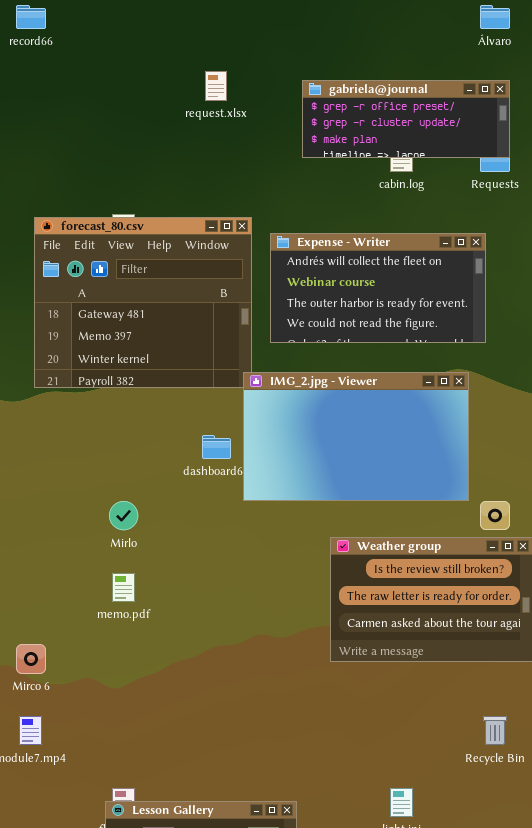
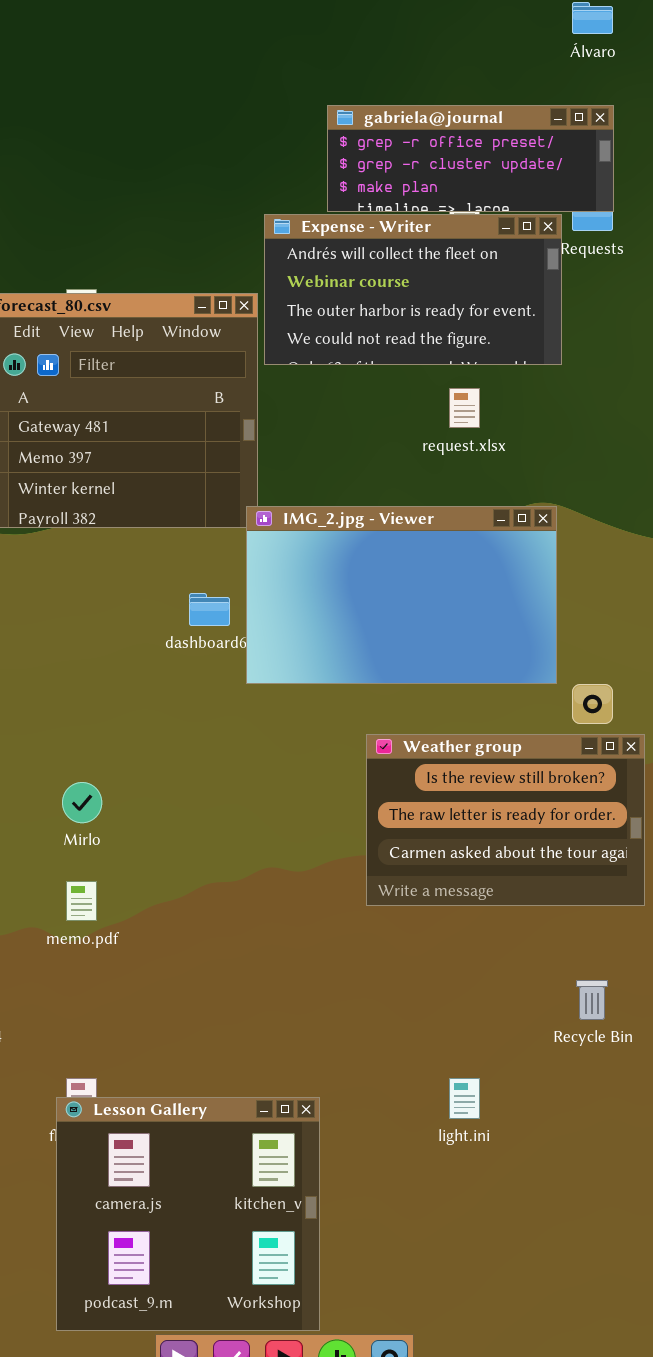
request.xlsx: [205,71,227,101] -> [449,388,480,428], moved
Expense - Writer: [270,233,486,343] -> [264,214,562,365], moved
Mirlo: [109,501,138,530] -> [62,782,102,823], moved
memo.pdf: [112,573,135,602] -> [66,881,97,921], moved

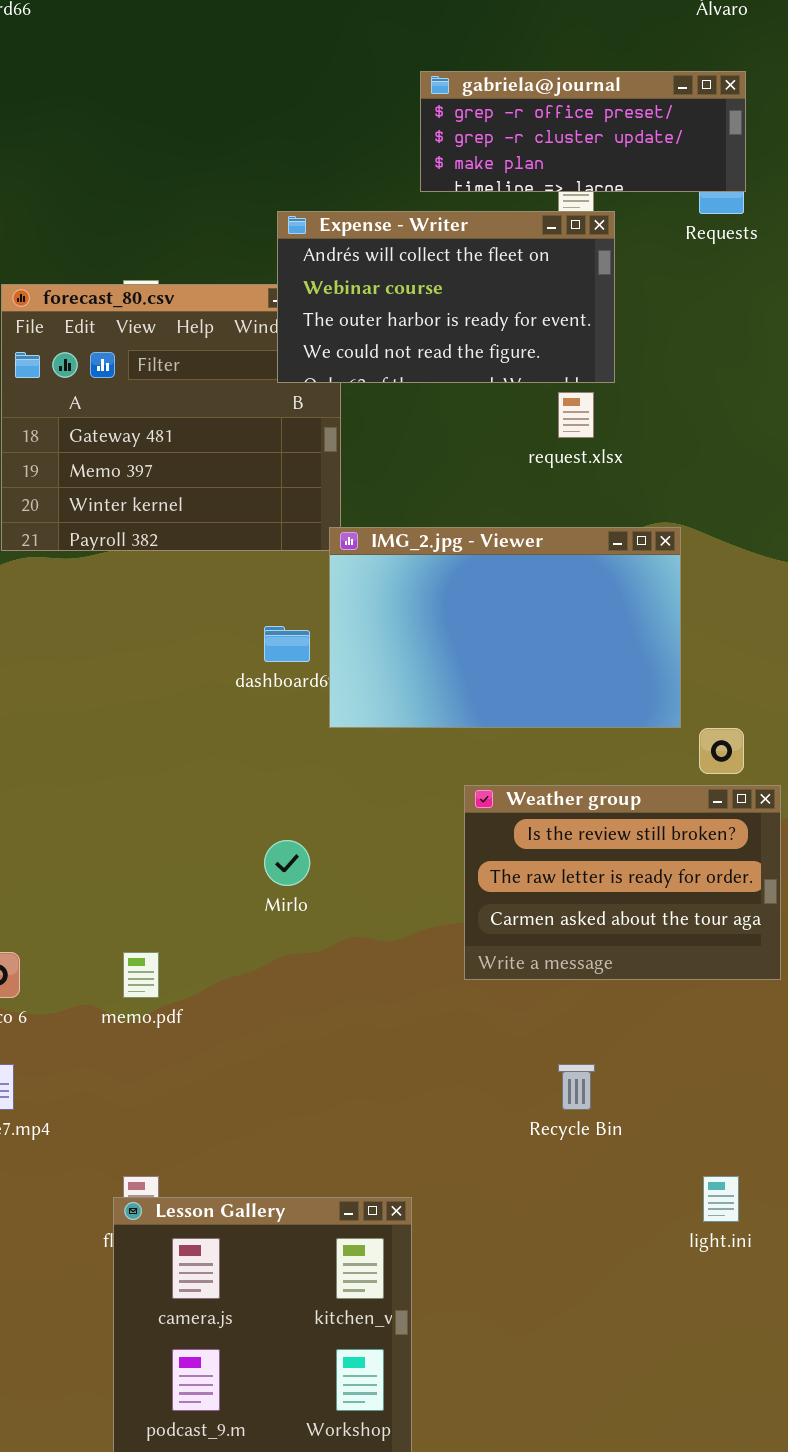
Expense - Writer: [264,214,562,365] -> [277,211,615,383], moved
Mirlo: [62,782,102,823] -> [264,840,310,886], moved
Recycle Bin: [576,980,608,1020] -> [558,1064,595,1110], moved
light.ini: [449,1078,480,1119] -> [703,1176,739,1222], moved

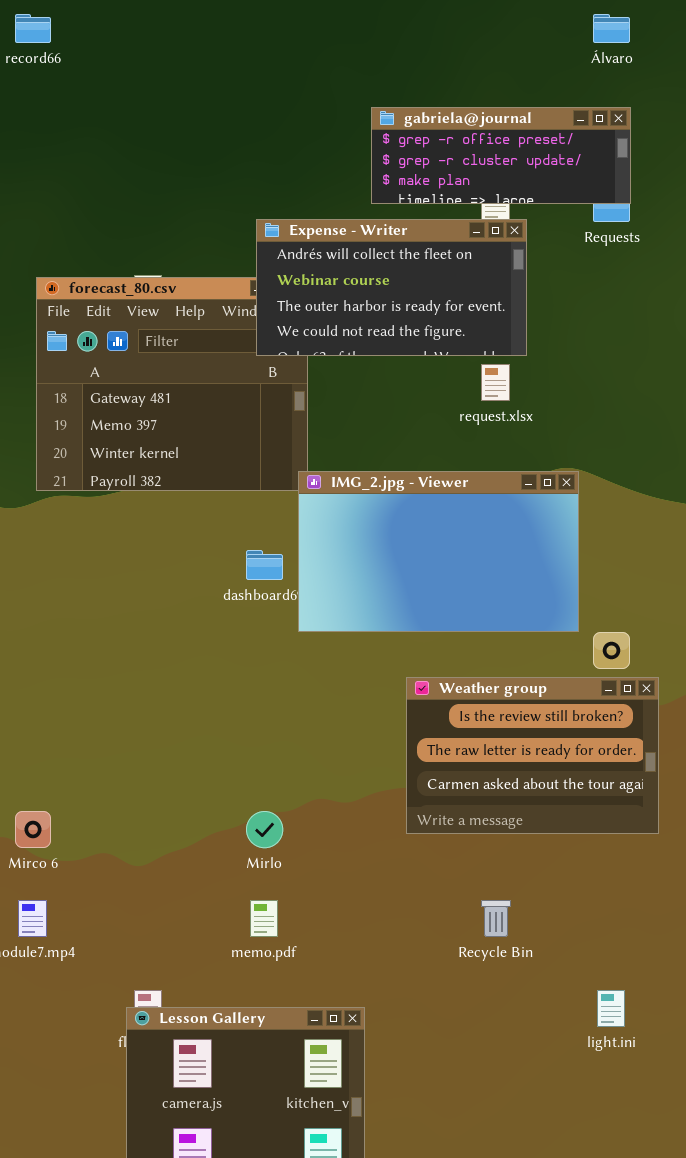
Mirlo: [264,840,310,886] -> [246,811,283,848], moved
memo.pdf: [123,952,159,998] -> [250,900,278,937], moved

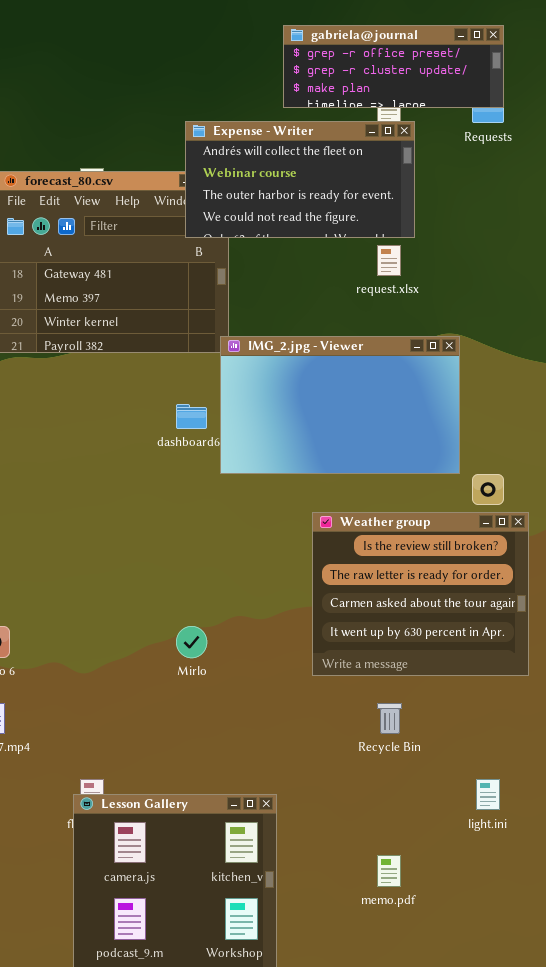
Weather group: [406,677,659,834] -> [312,512,529,676], resized
memo.pdf: [250,900,278,937] -> [377,855,401,887], moved

